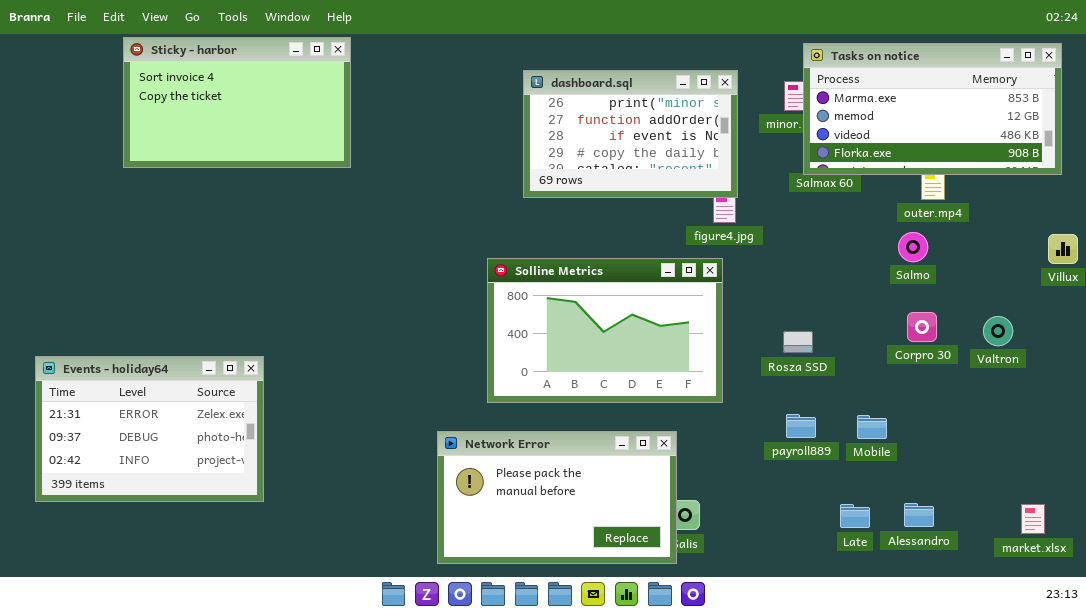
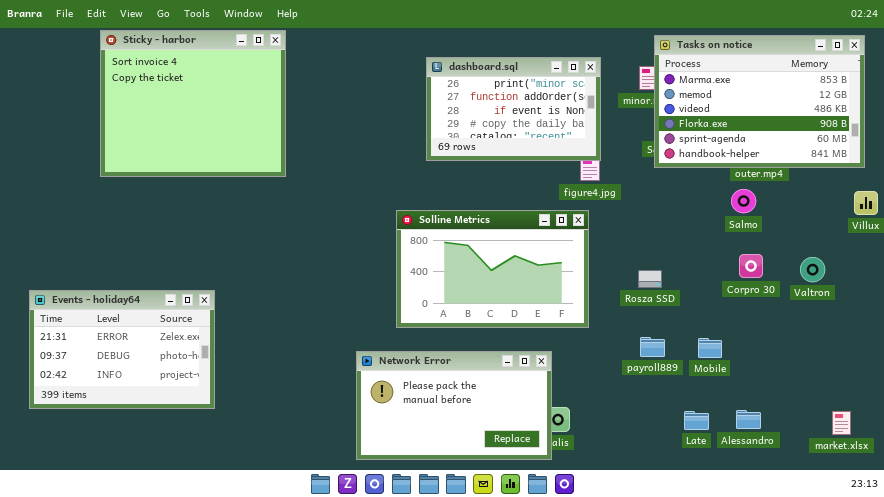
Sticky - harbor: [123,37,351,168] -> [100,30,286,177], resized
Tasks on notice: [803,43,1062,175] -> [654,35,865,168], resized

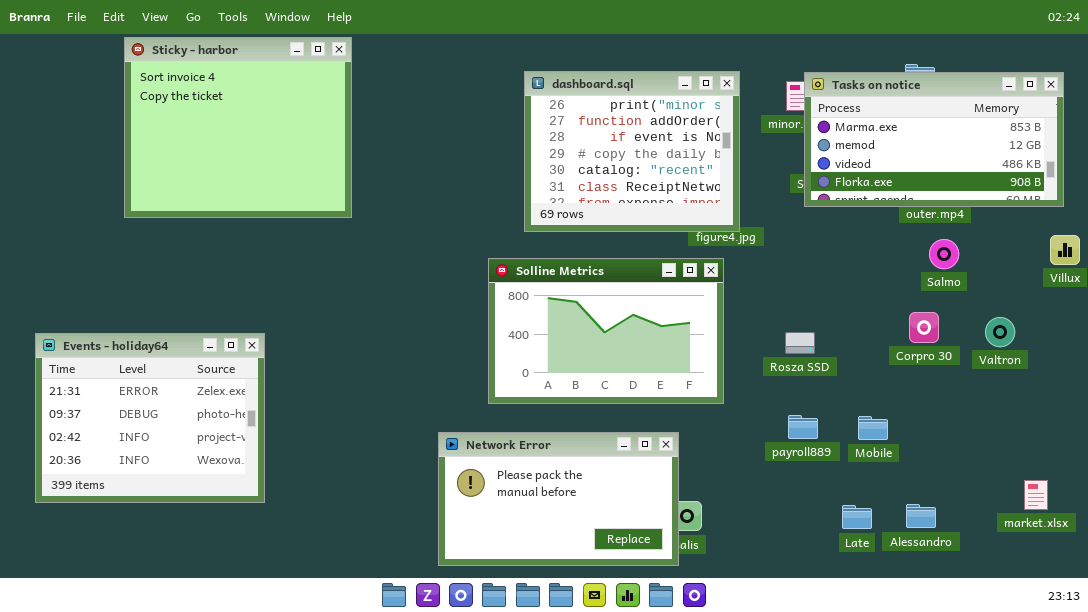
Tasks on notice: [654,35,865,168] -> [804,72,1064,207], resized
dashboard.sql: [426,57,601,161] -> [524,71,740,232], resized
Salmo: [731,189,756,213] -> [929,239,959,269], moved
Events - holiday64: [29,290,215,409] -> [35,333,265,503], resized
market.xlsx: [832,411,851,435] -> [1024,480,1048,510], moved

